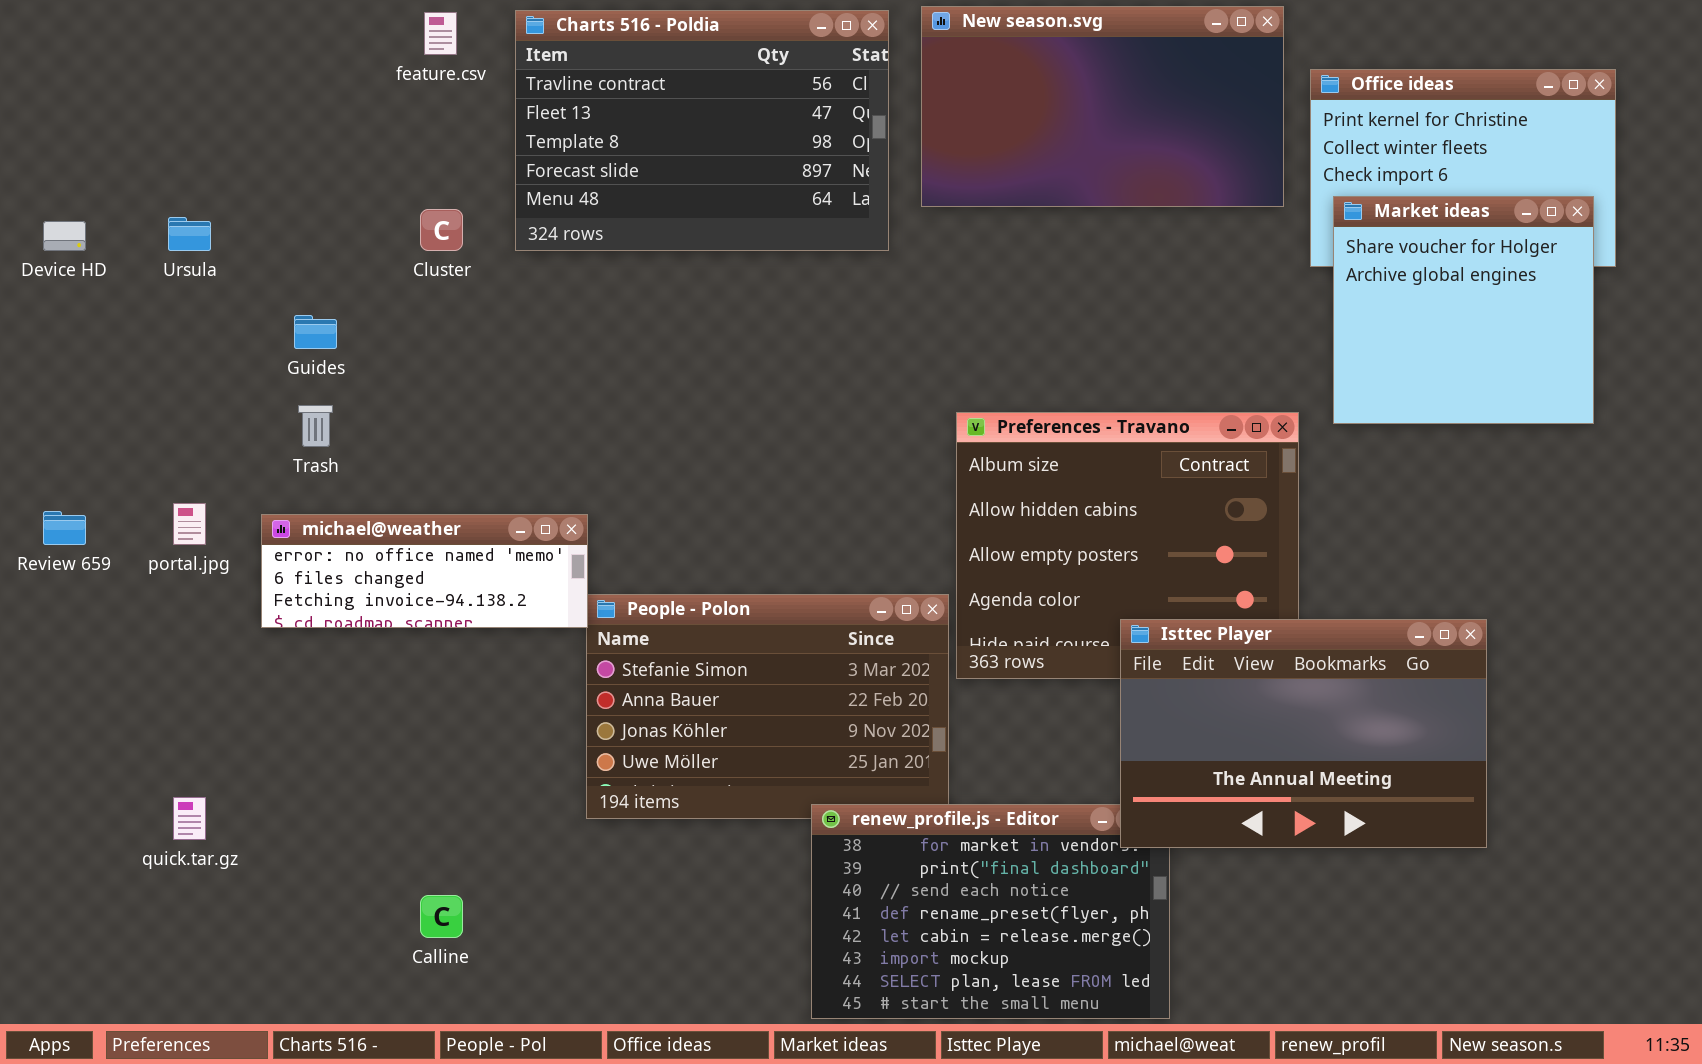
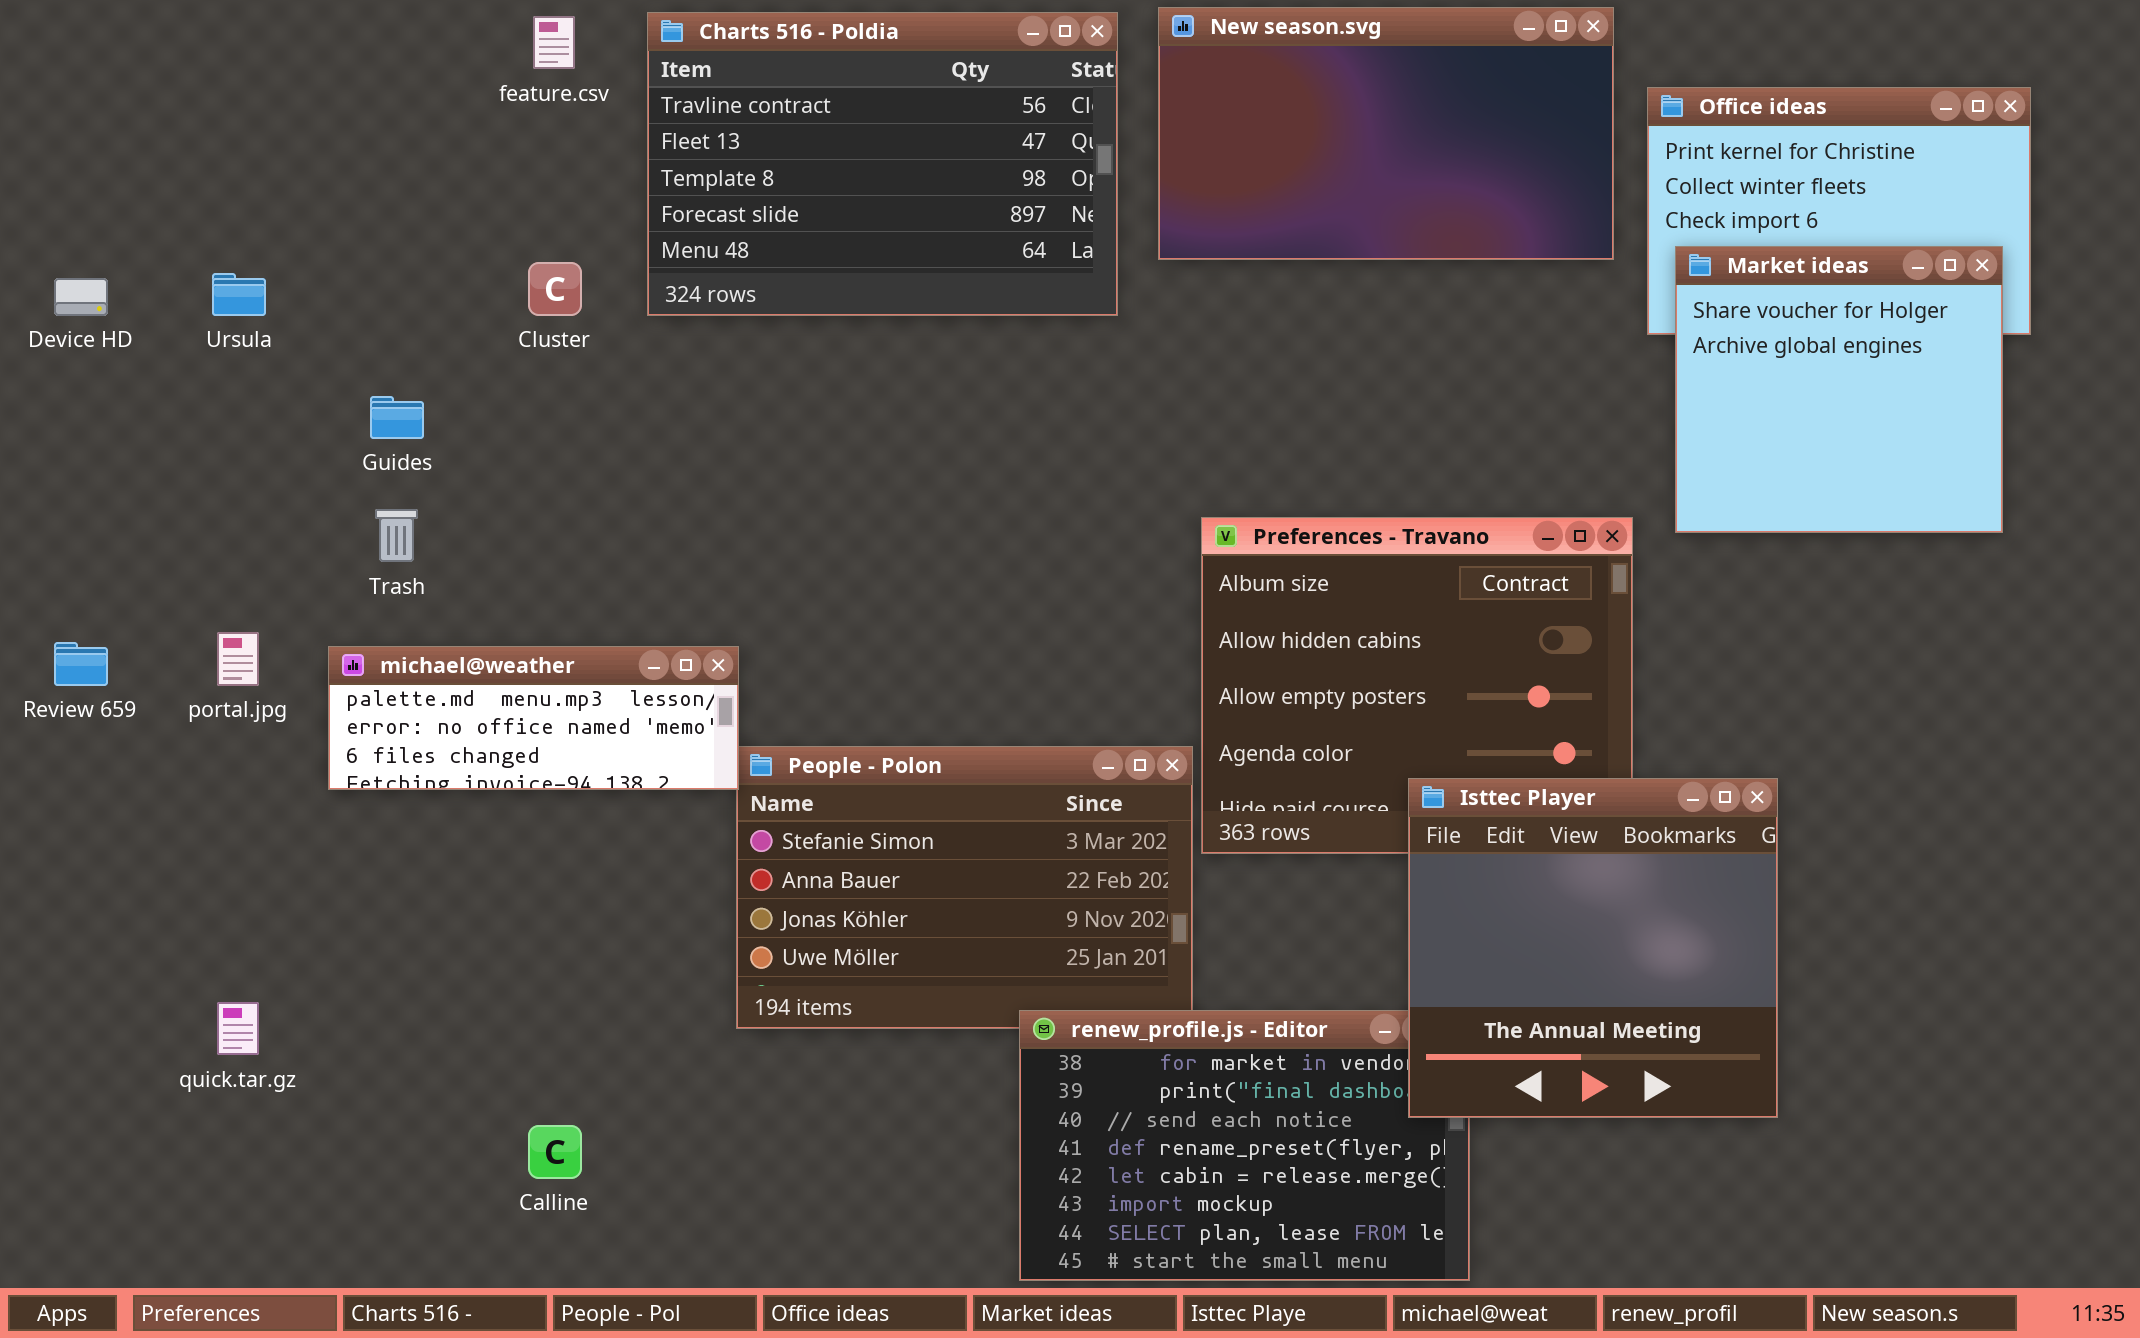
michael@weather: [261,514,588,628] -> [328,646,739,790], scrolled up 1 row
Isttec Player: [1120,619,1487,848] -> [1408,778,1778,1118], resized

